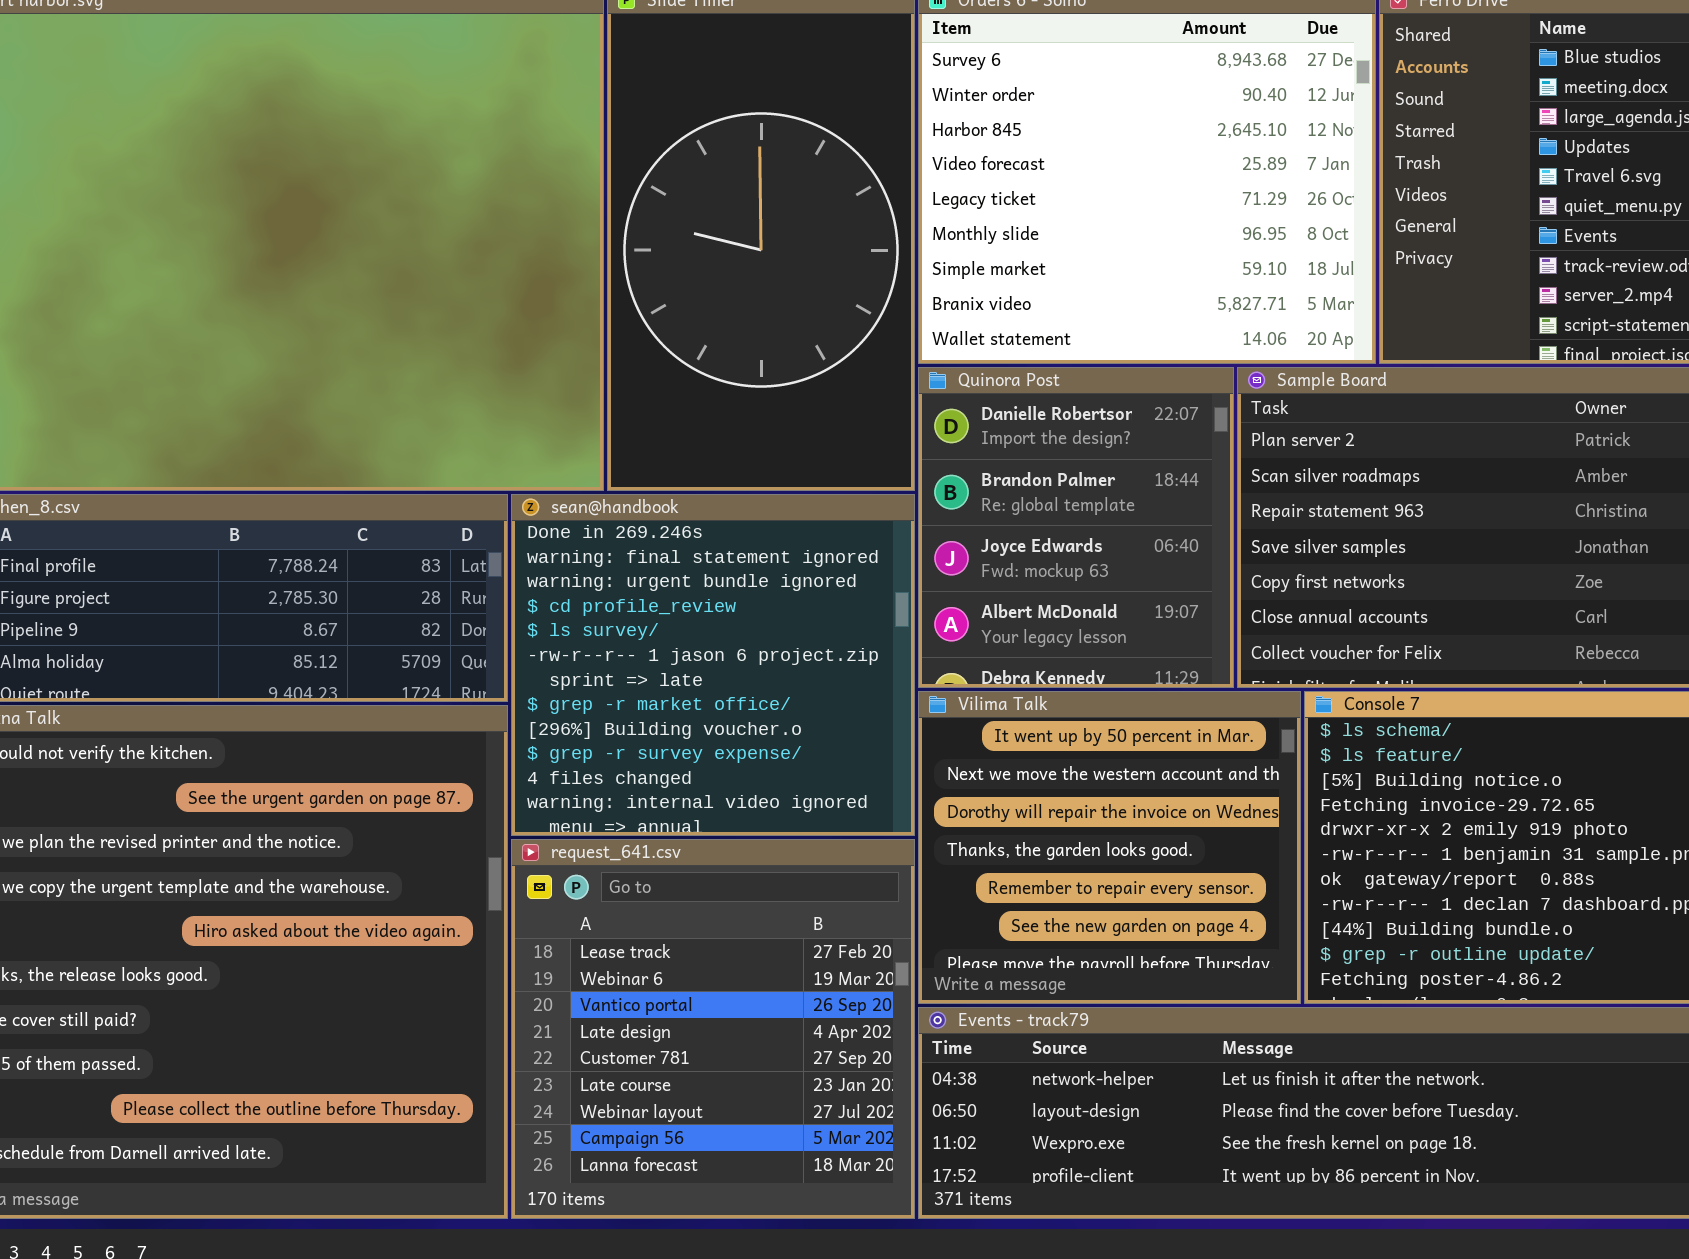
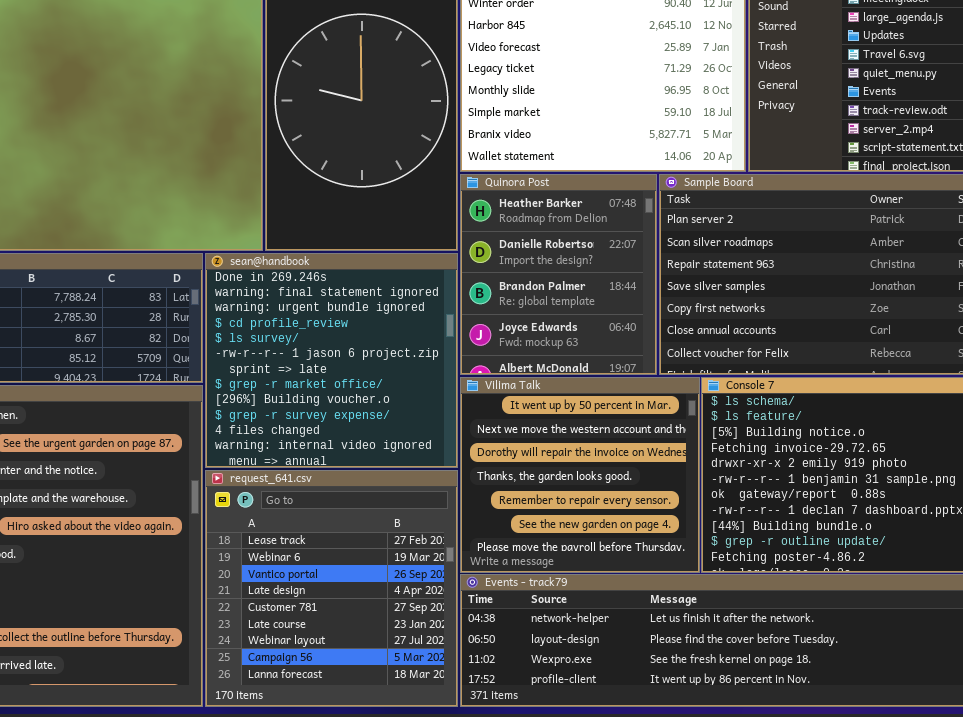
Quinora Post: [918,367,1234,688] -> [460,174,657,375], scrolled up 1 row

